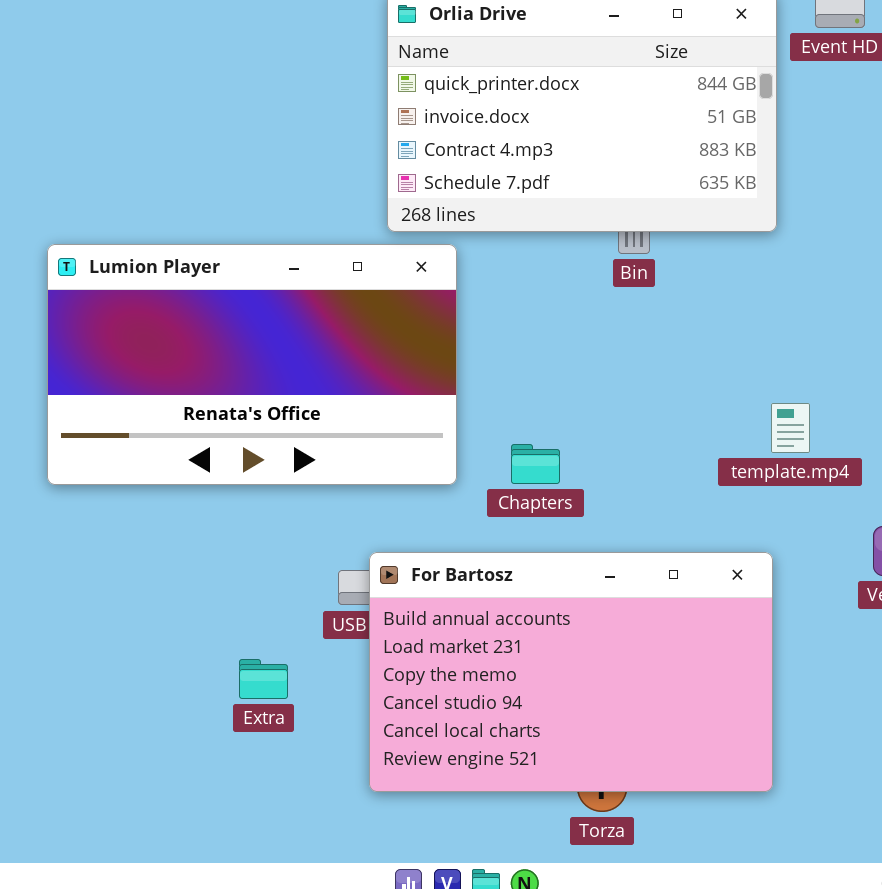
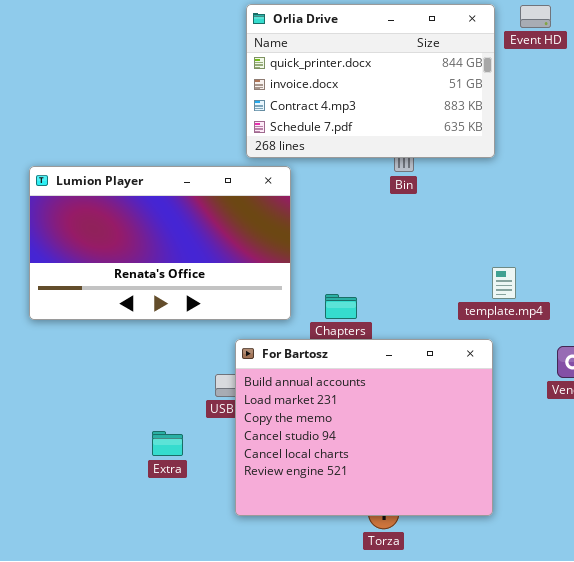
For Bartosz: [369,552,773,792] -> [235,339,493,516], resized

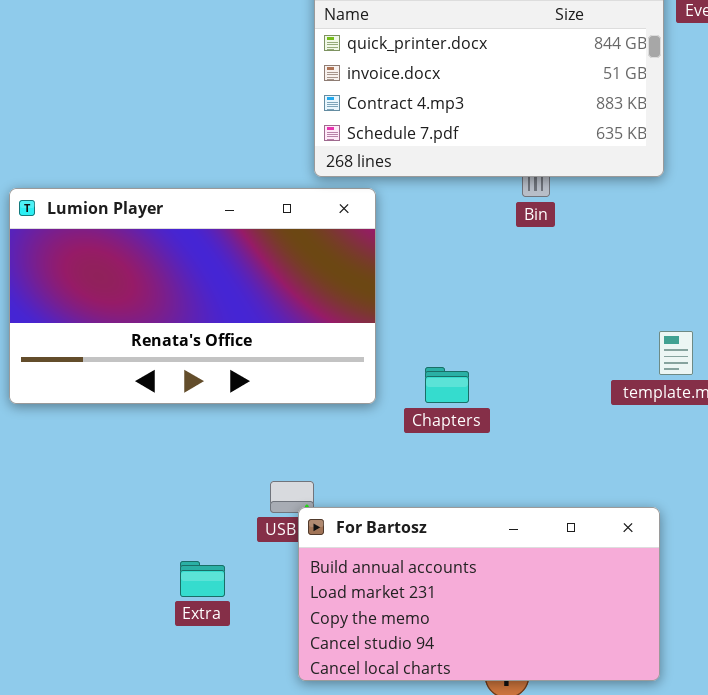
For Bartosz: [235,339,493,516] -> [298,507,660,681], resized

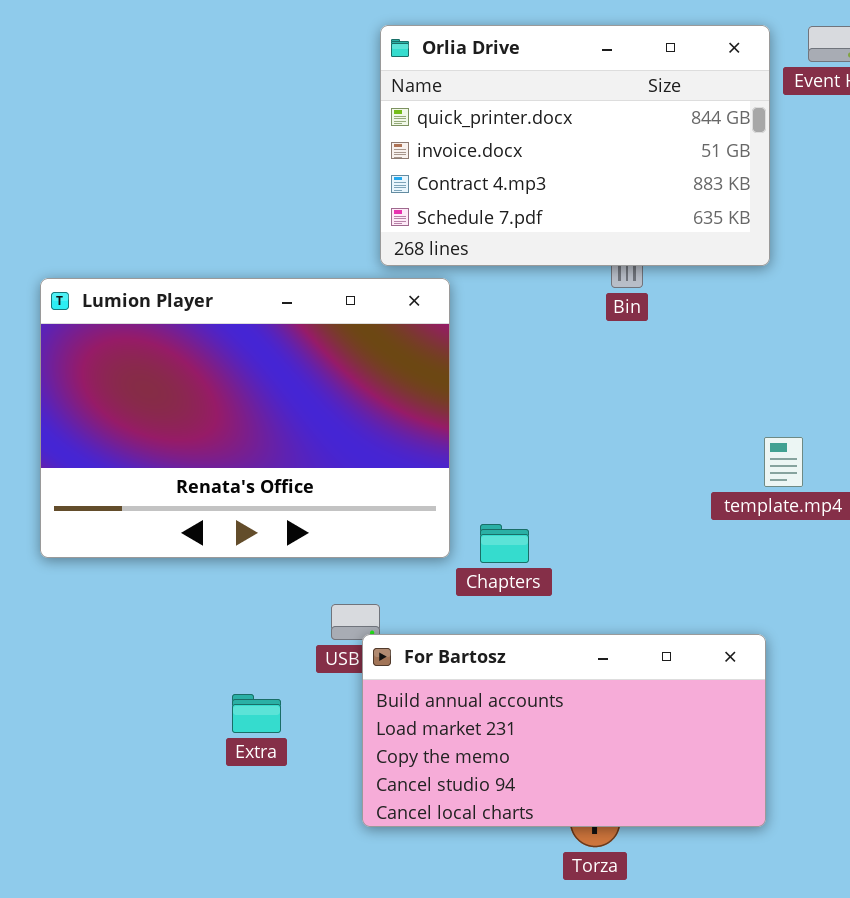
Lumion Player: [9,188,376,404] -> [40,278,450,558], resized
Chapters: [425,367,469,403] -> [480,524,529,563], moved

